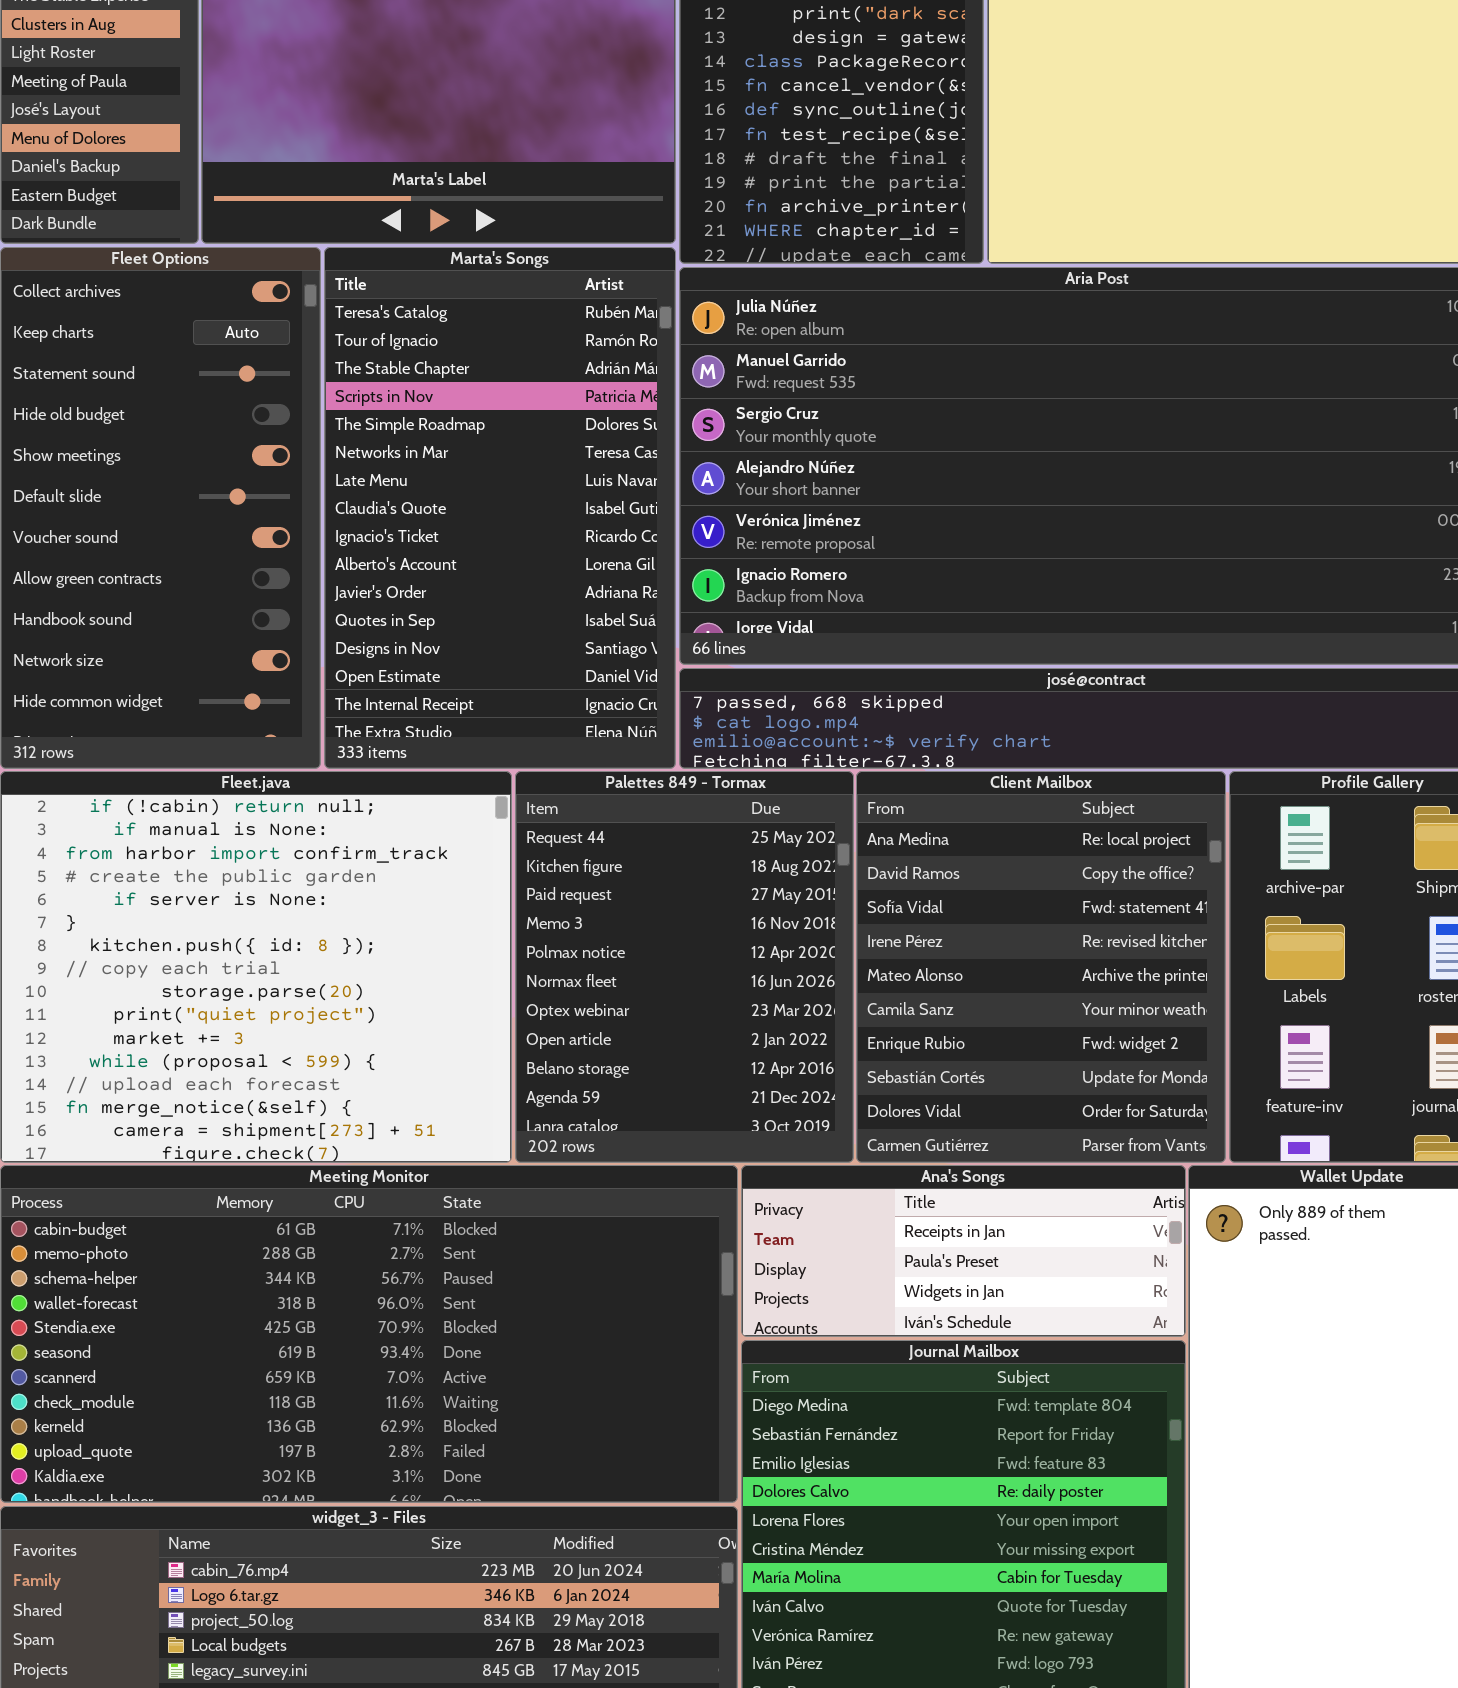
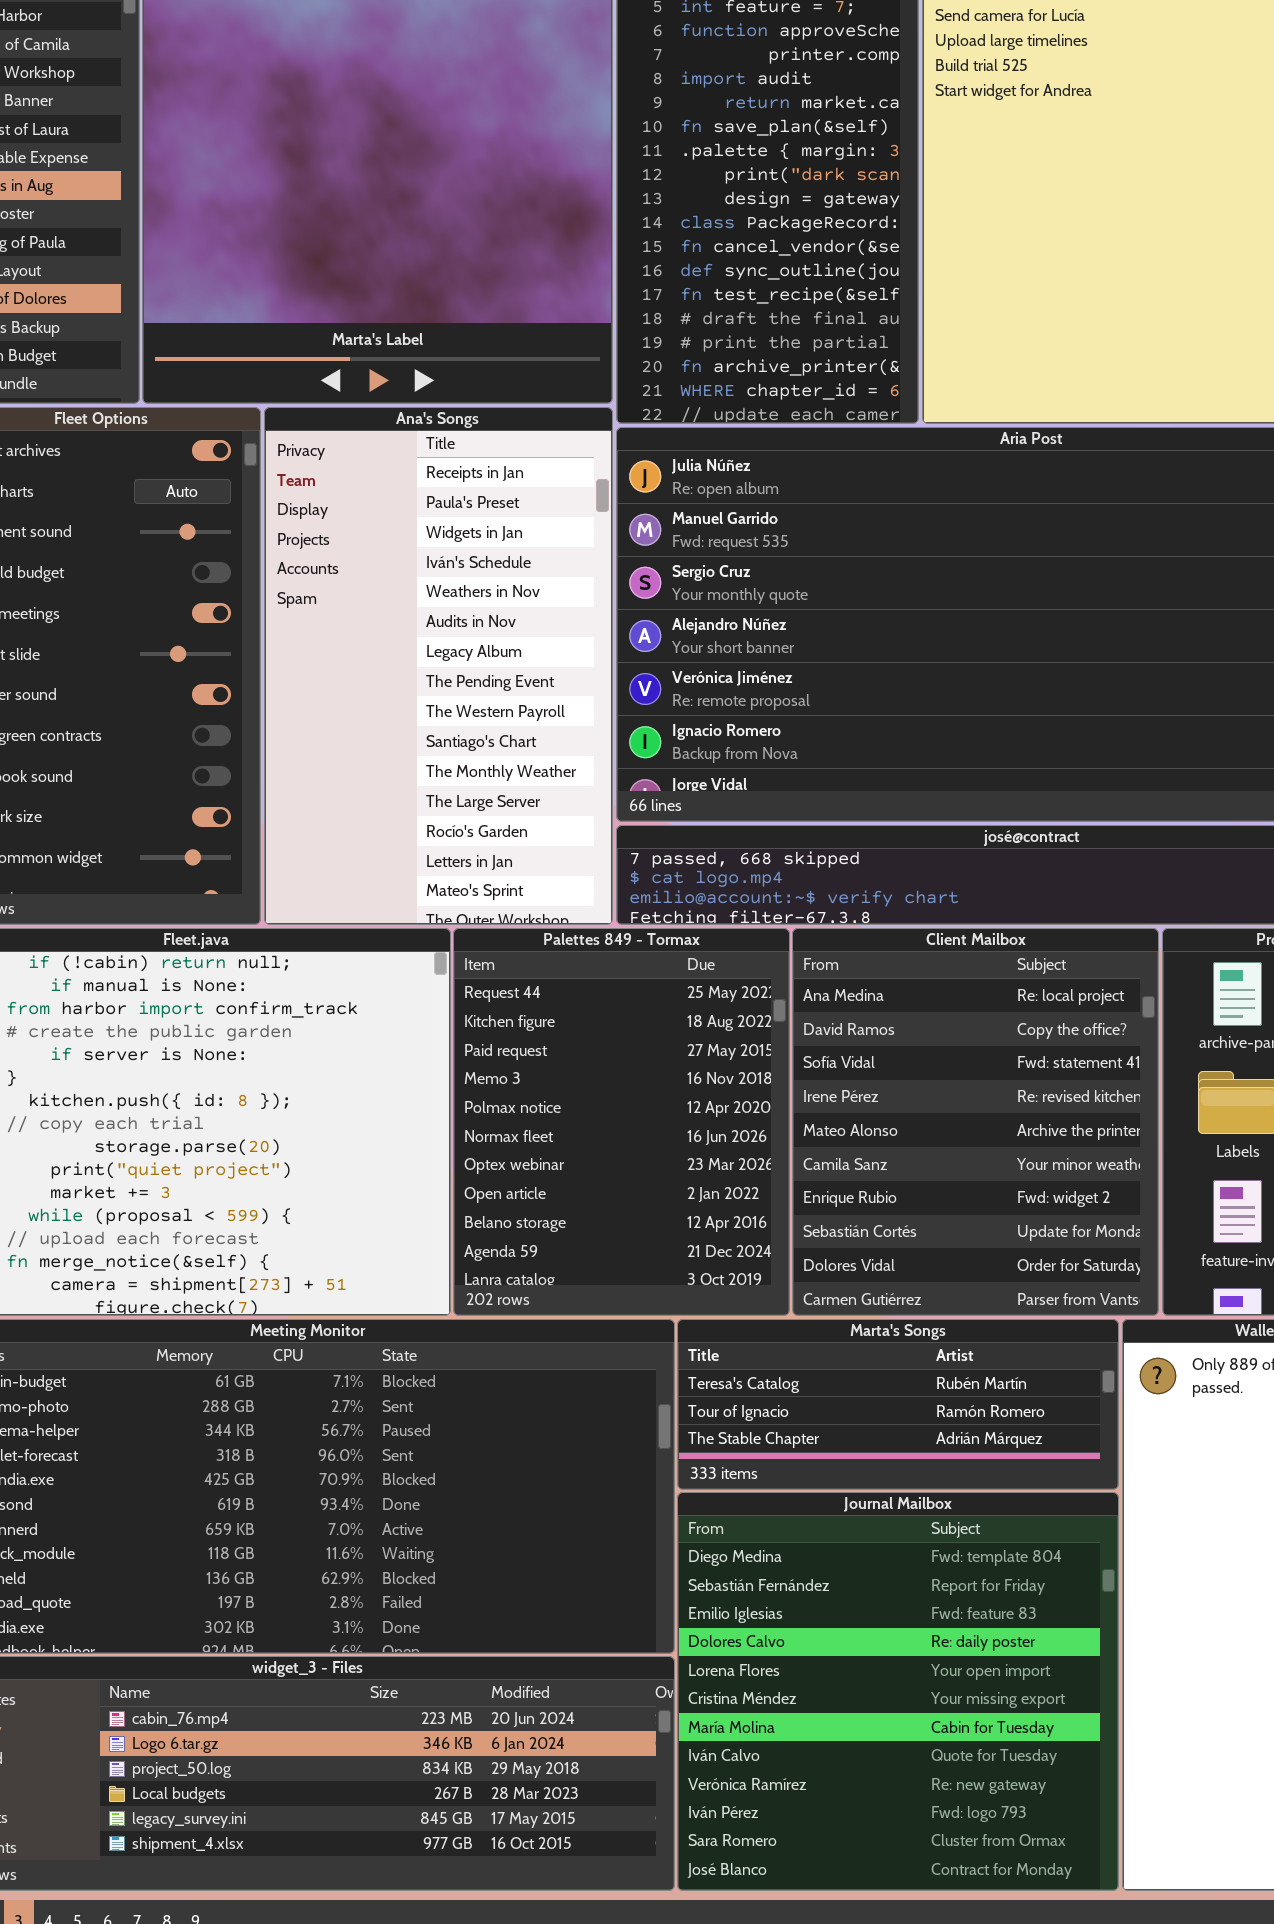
Marta's Songs: [324,247,676,769] -> [677,1319,1119,1490], moved, resized
Ana's Songs: [741,1165,1186,1337] -> [264,407,613,925], moved, resized

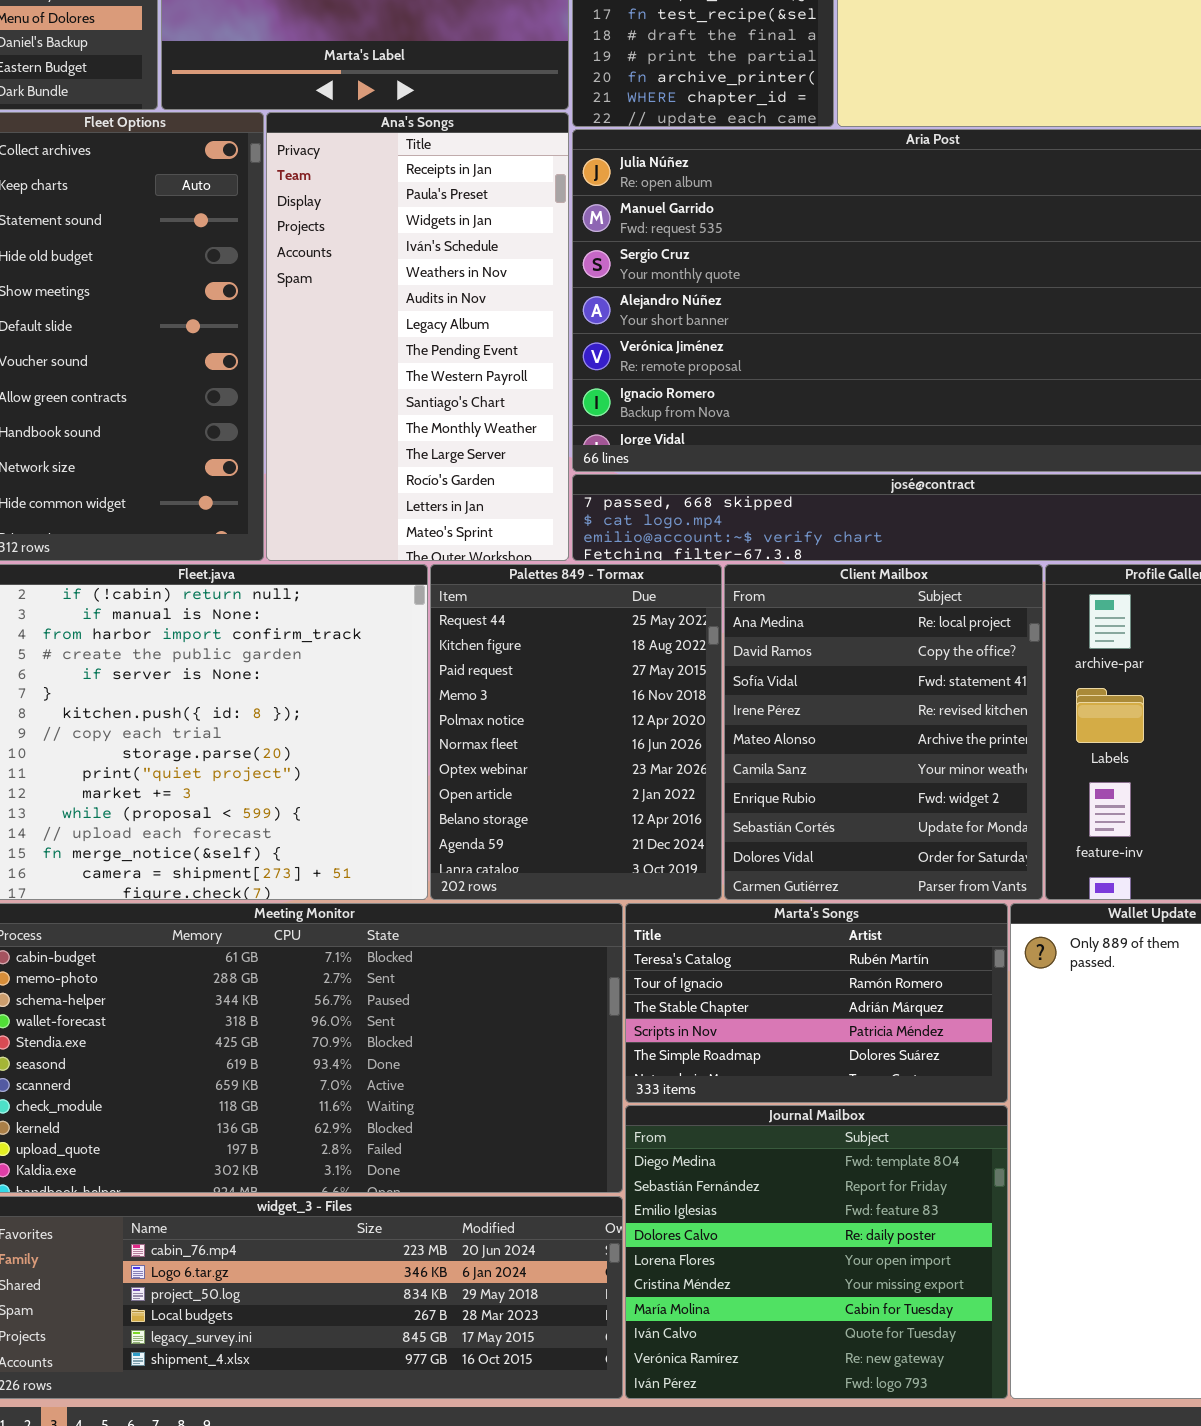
Marta's Songs: [677,1319,1119,1490] -> [625,903,1008,1103], resized
Journal Mailbox: [677,1492,1119,1891] -> [625,1105,1008,1399], resized

